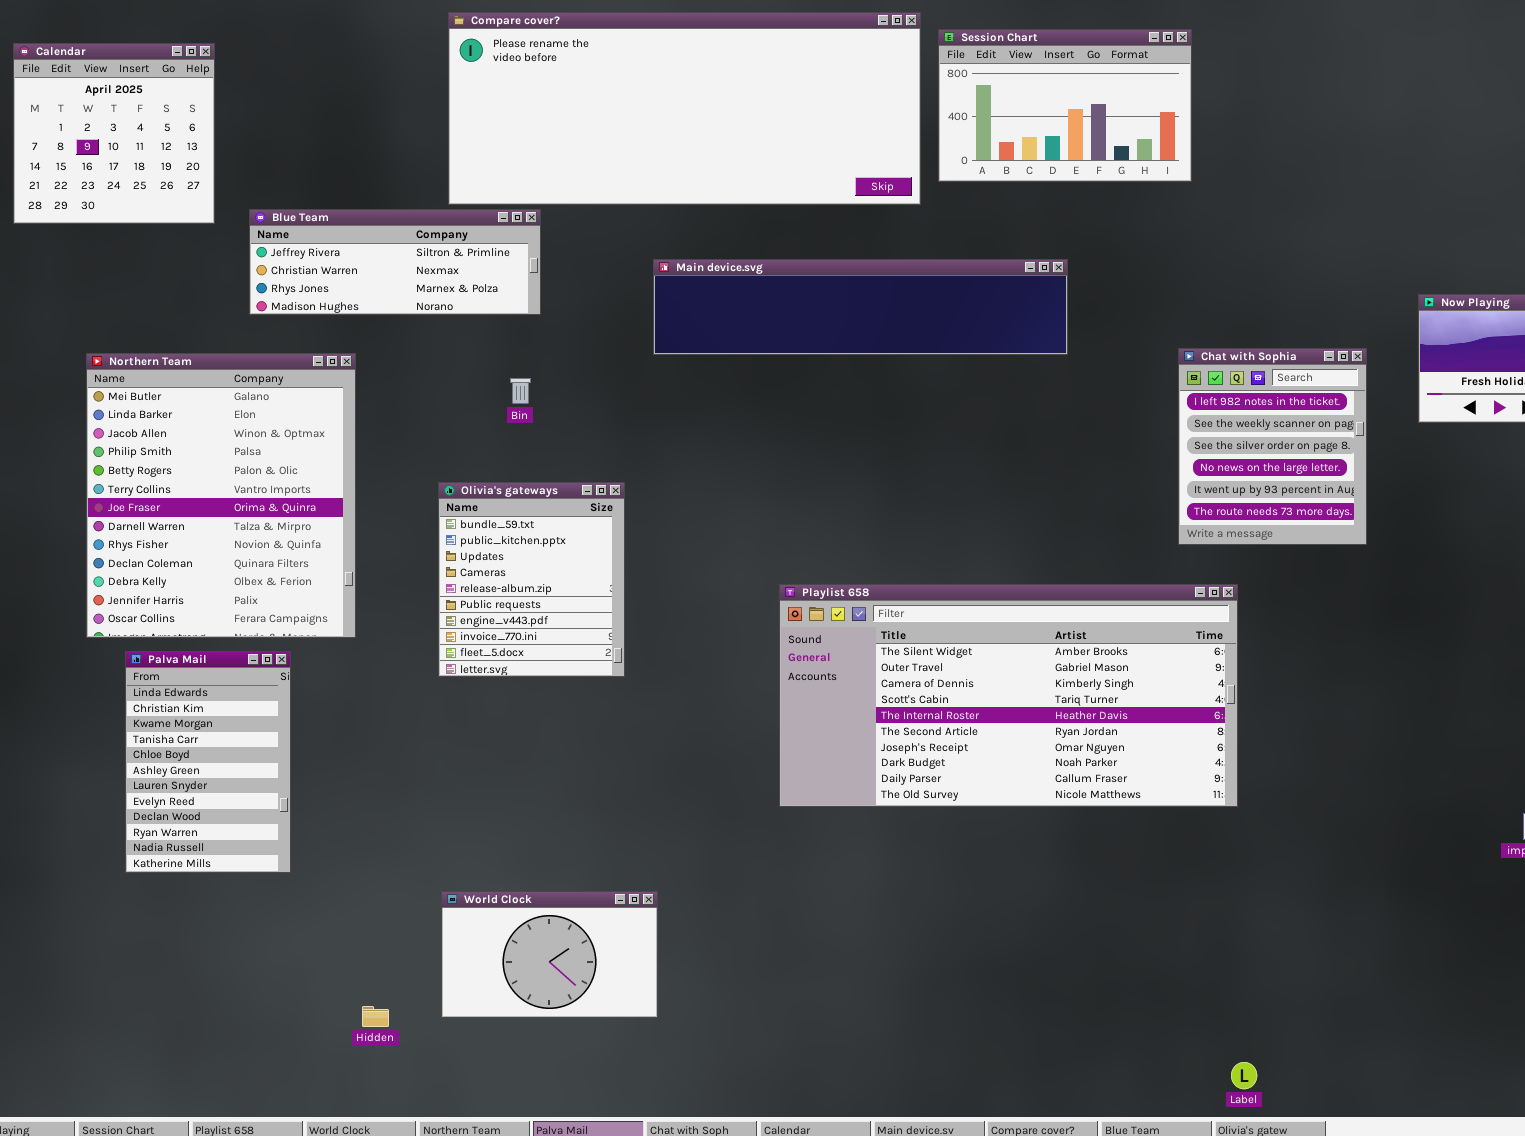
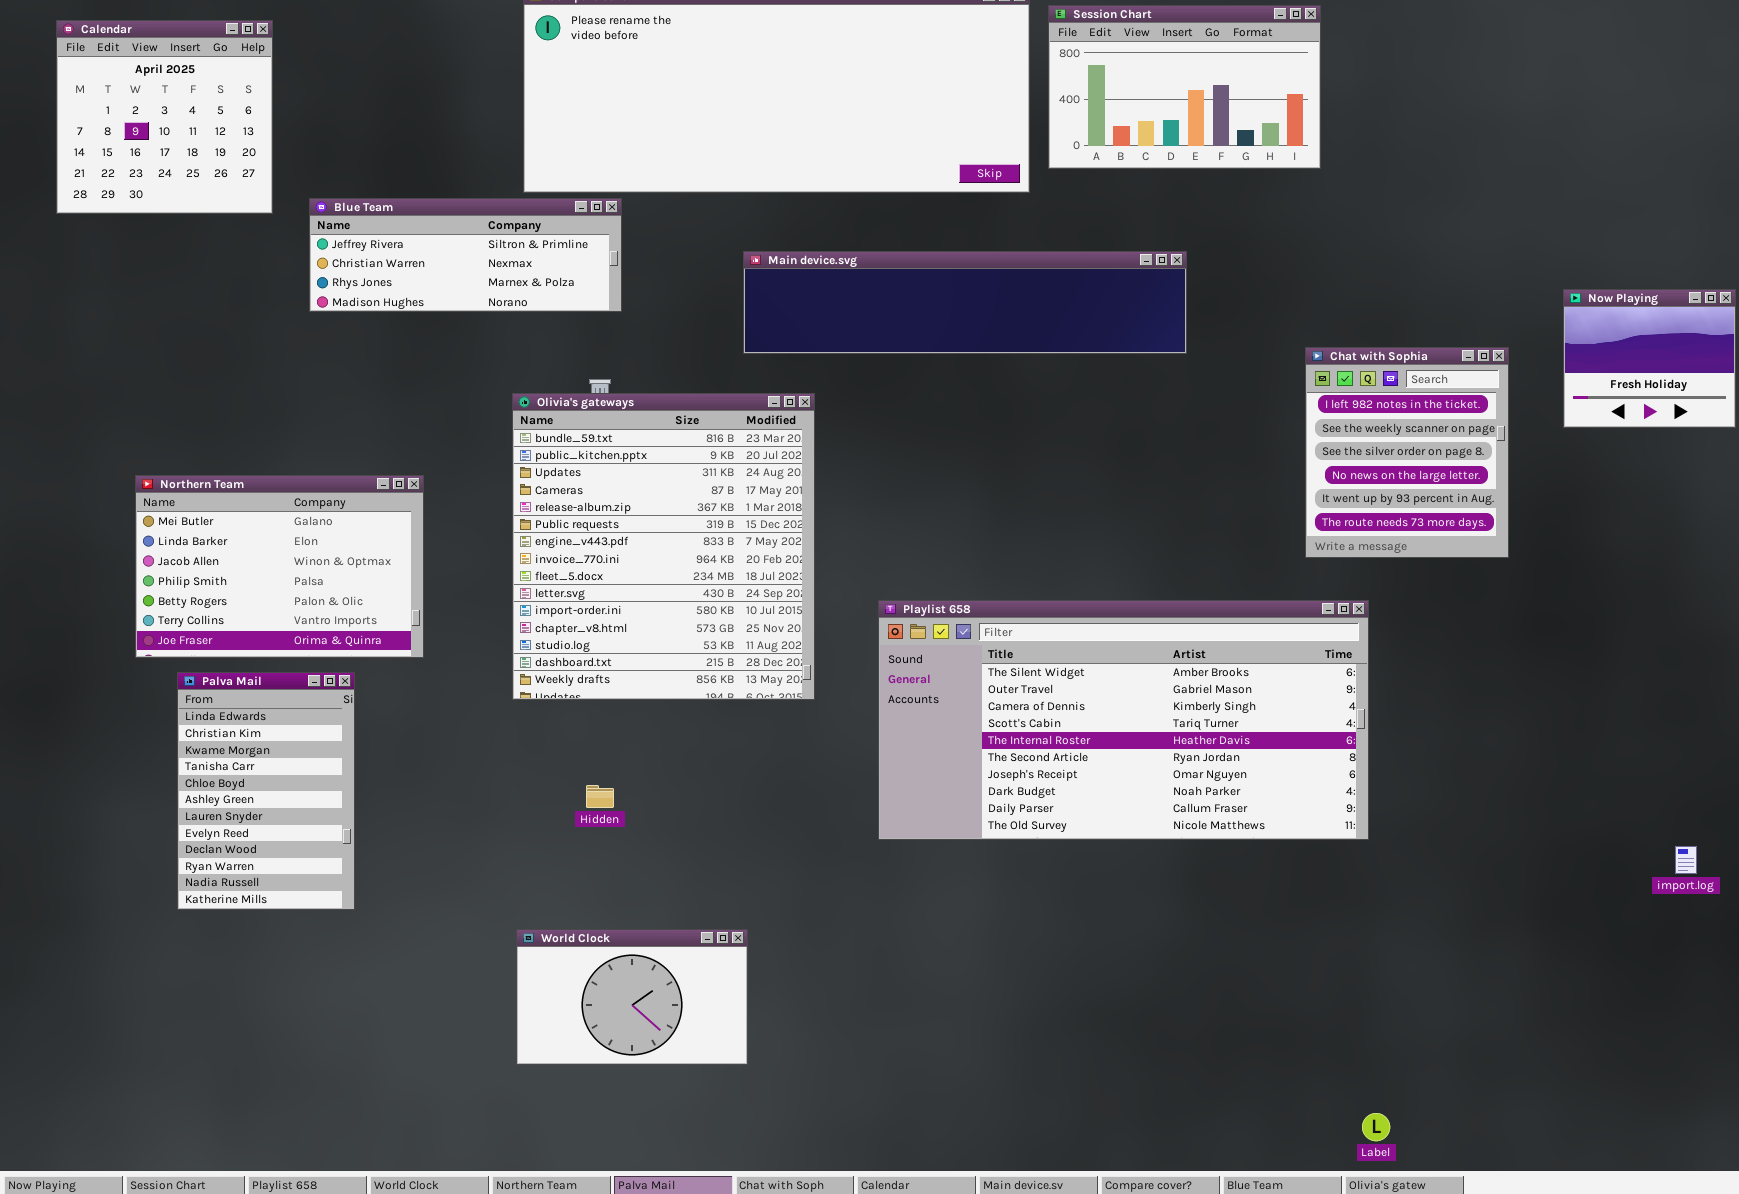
Northern Team: [86,353,356,638] -> [135,475,424,658], resized
Olivia's gateways: [438,482,625,677] -> [512,393,815,700], resized
Hidden: [362,1006,389,1027] -> [586,785,614,808], moved

